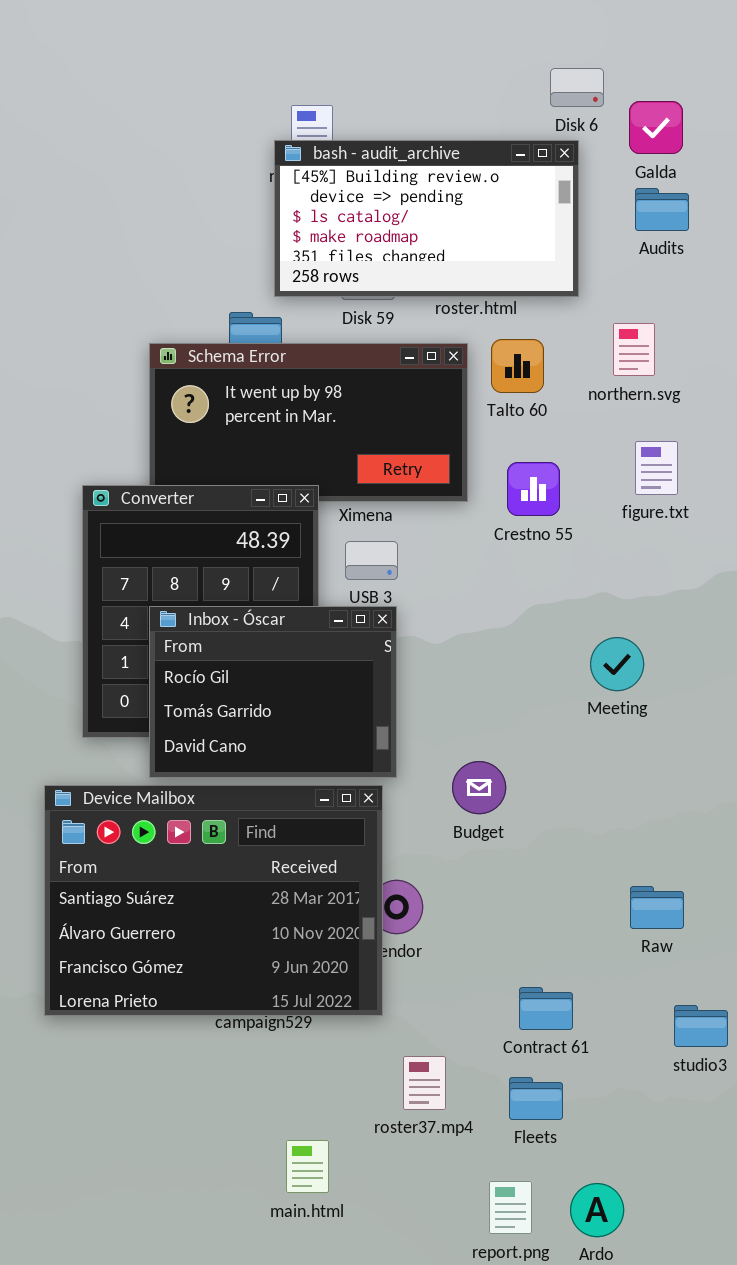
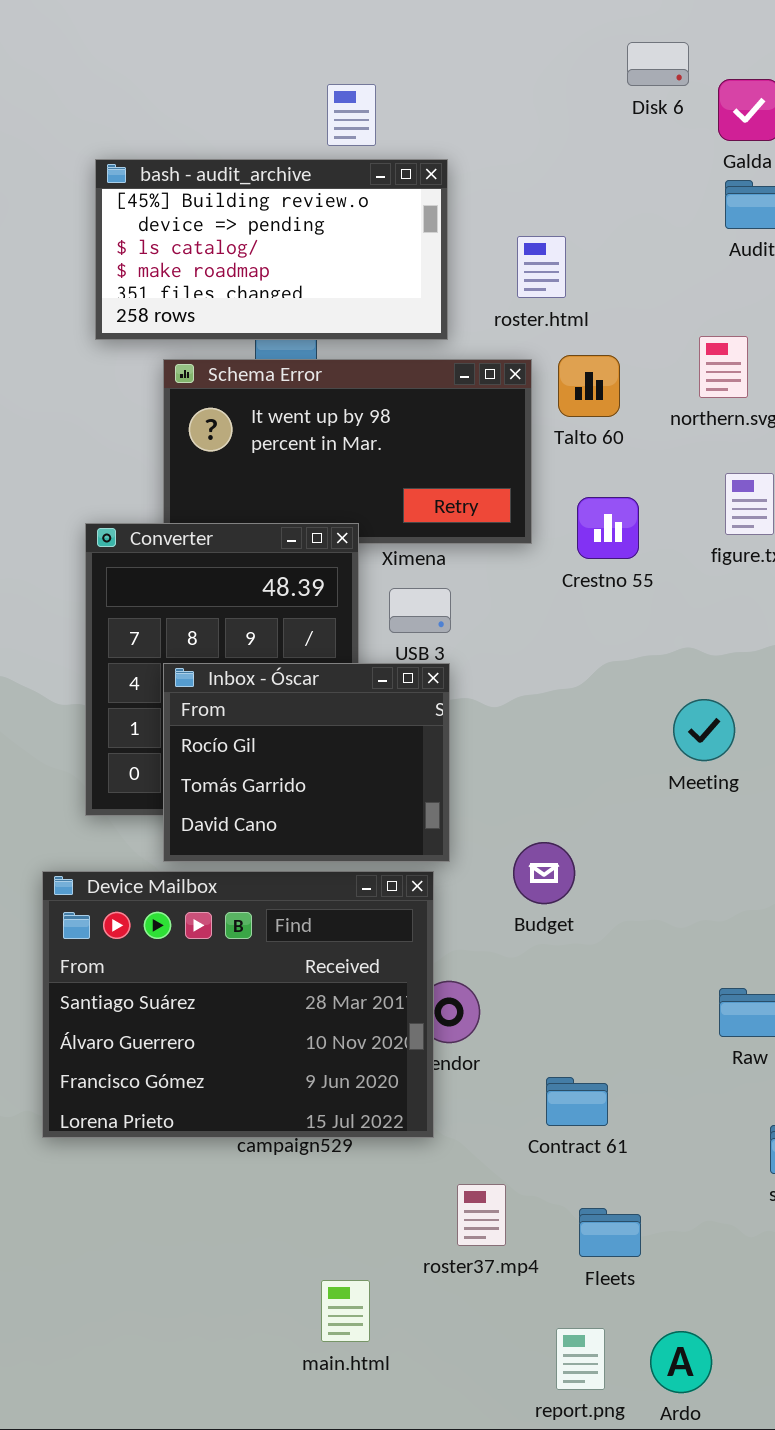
bash - audit_archive: [274,140,579,297] -> [95,159,448,340], moved
Contract 61: [519,987,573,1030] -> [546,1077,608,1126], moved

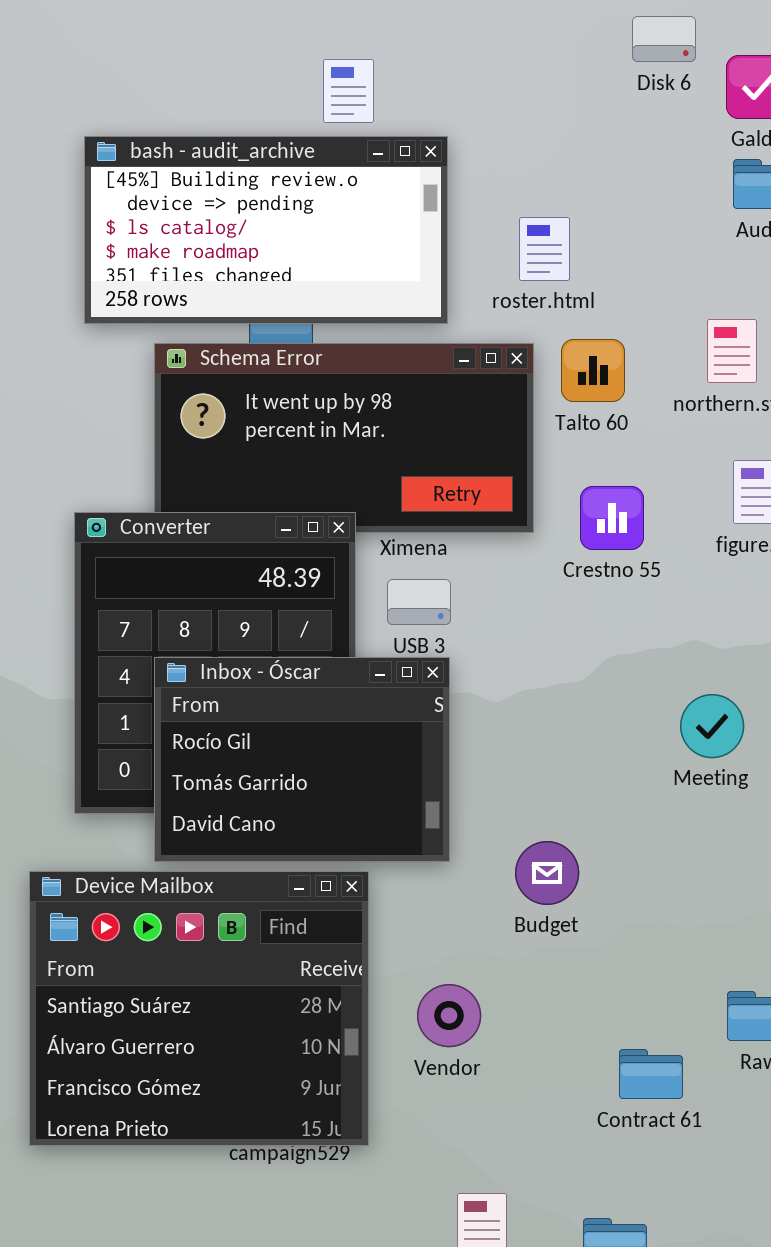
Device Mailbox: [42,871,434,1138] -> [29,871,369,1146], resized
Contract 61: [546,1077,608,1126] -> [619,1049,683,1099], moved

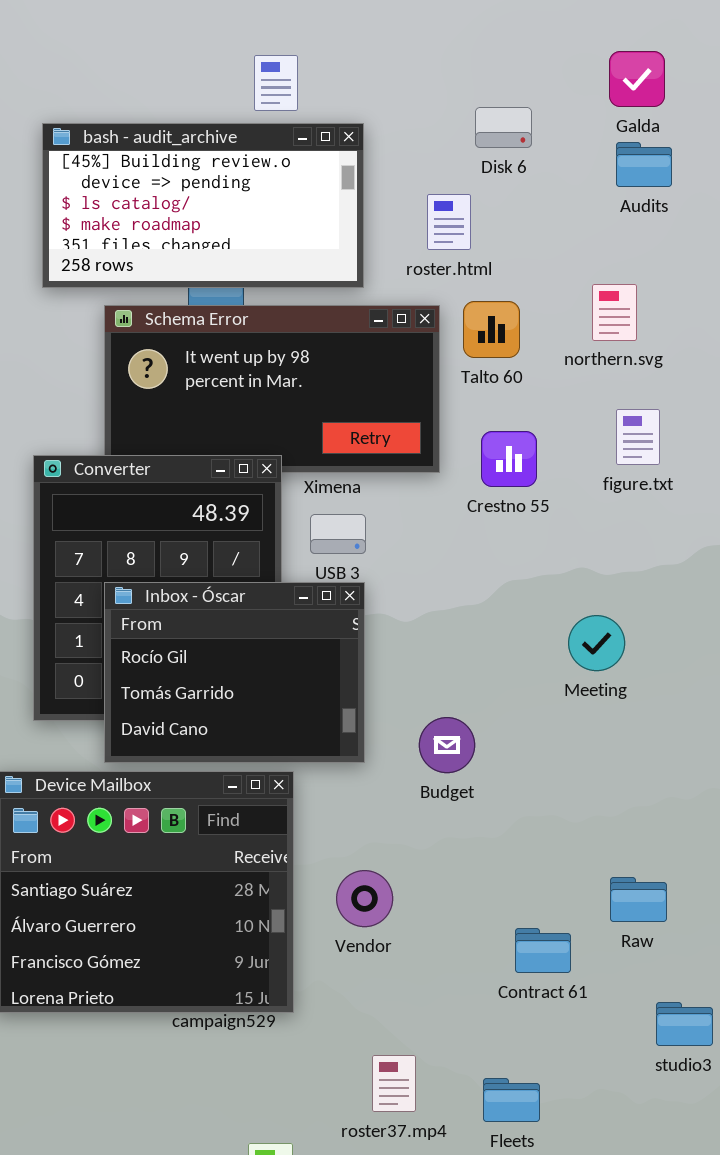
Disk 6: [632,16,696,62] -> [475,107,532,148], moved
Budget: [515,841,579,905] -> [419,717,475,773], moved

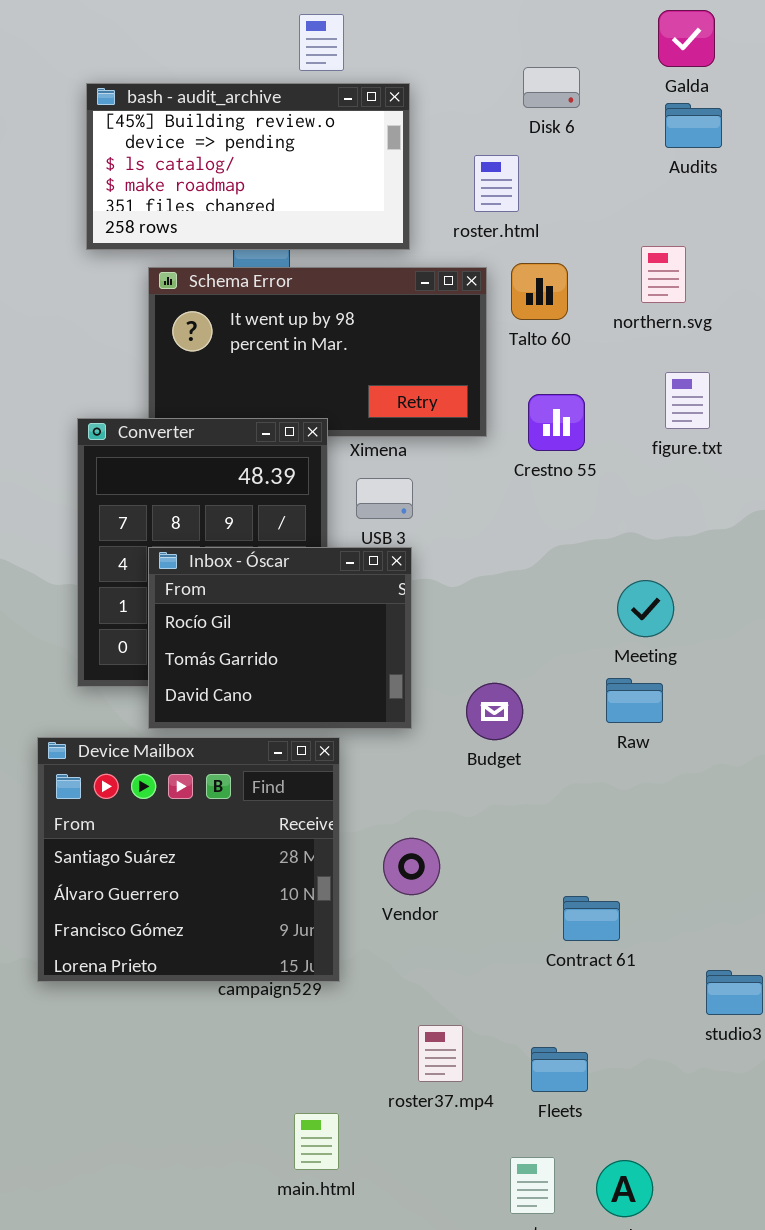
Raw: [610,877,667,922] -> [606,678,663,723], moved

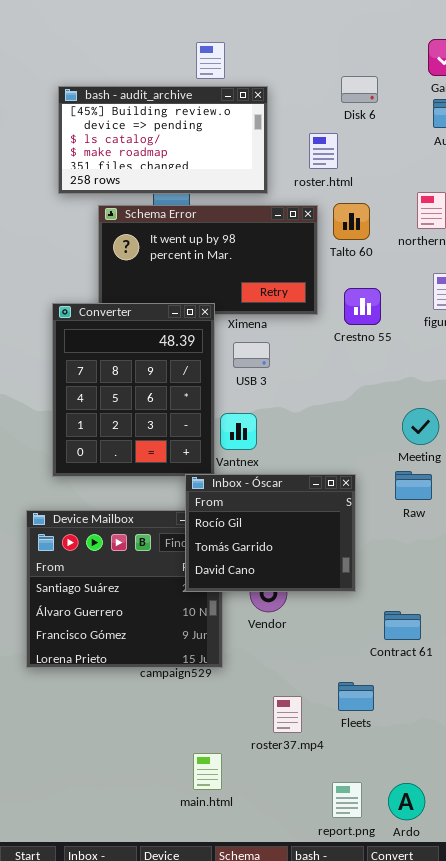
Inbox - Óscar: [148,547,412,729] -> [185,474,356,592], moved
Contract 61: [563,896,620,941] -> [384,611,421,640], moved
Fleets: [531,1047,588,1092] -> [338,682,374,711], moved

